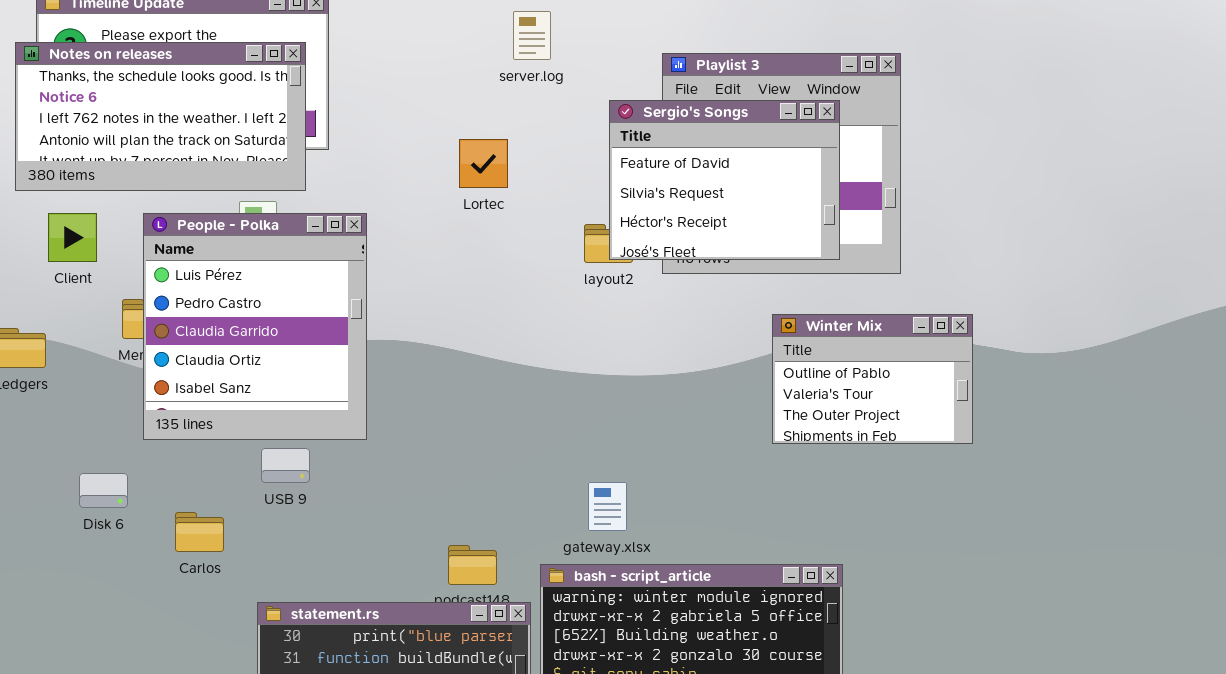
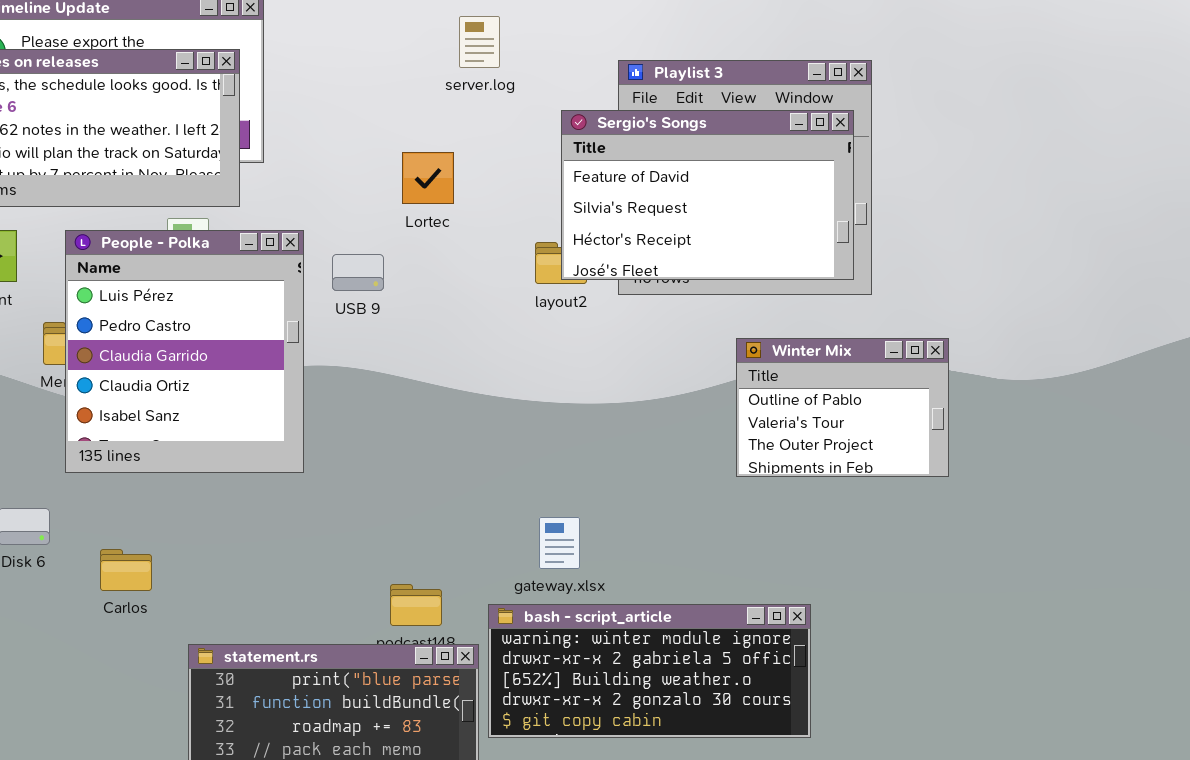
Sergio's Songs: [609,100,840,260] -> [561,110,854,280], resized
USB 9: [261,448,310,483] -> [332,254,384,291], moved

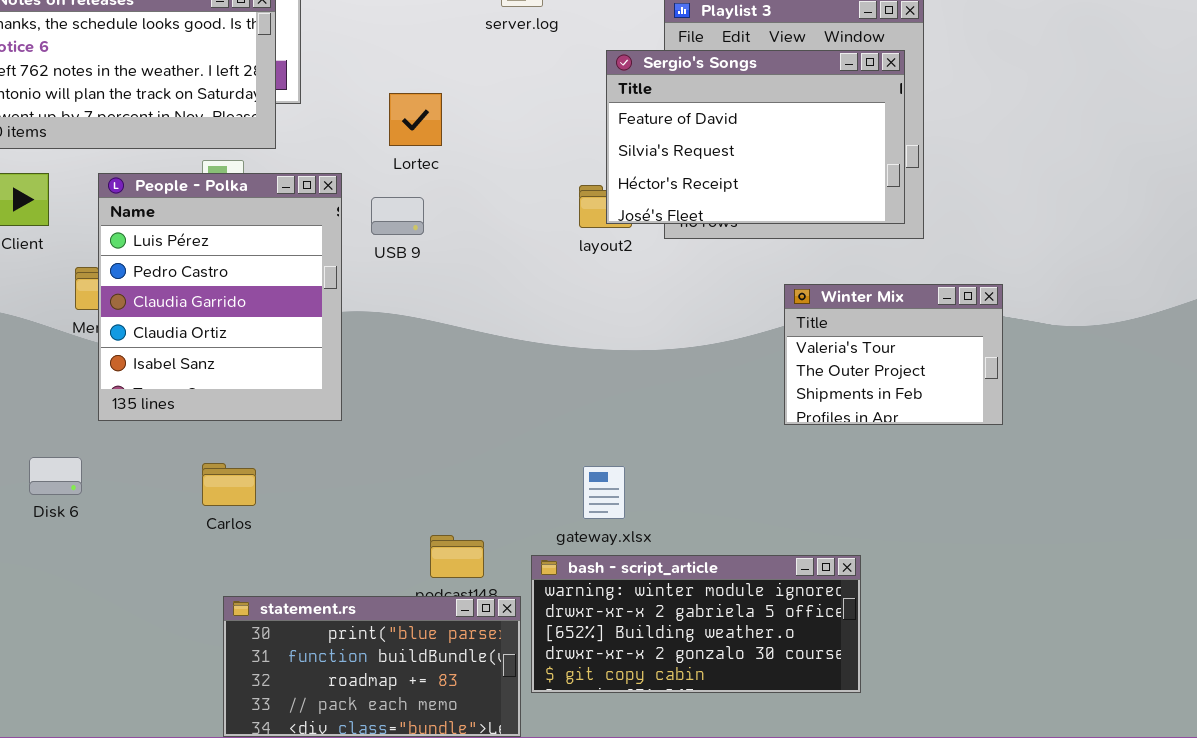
Lortec: [402,152,454,204] -> [389,93,442,146], moved
Winter Mix: [736,338,949,477] -> [784,284,1003,425], scrolled down 1 row
Carlos: [100,549,152,591] -> [202,463,256,506], moved

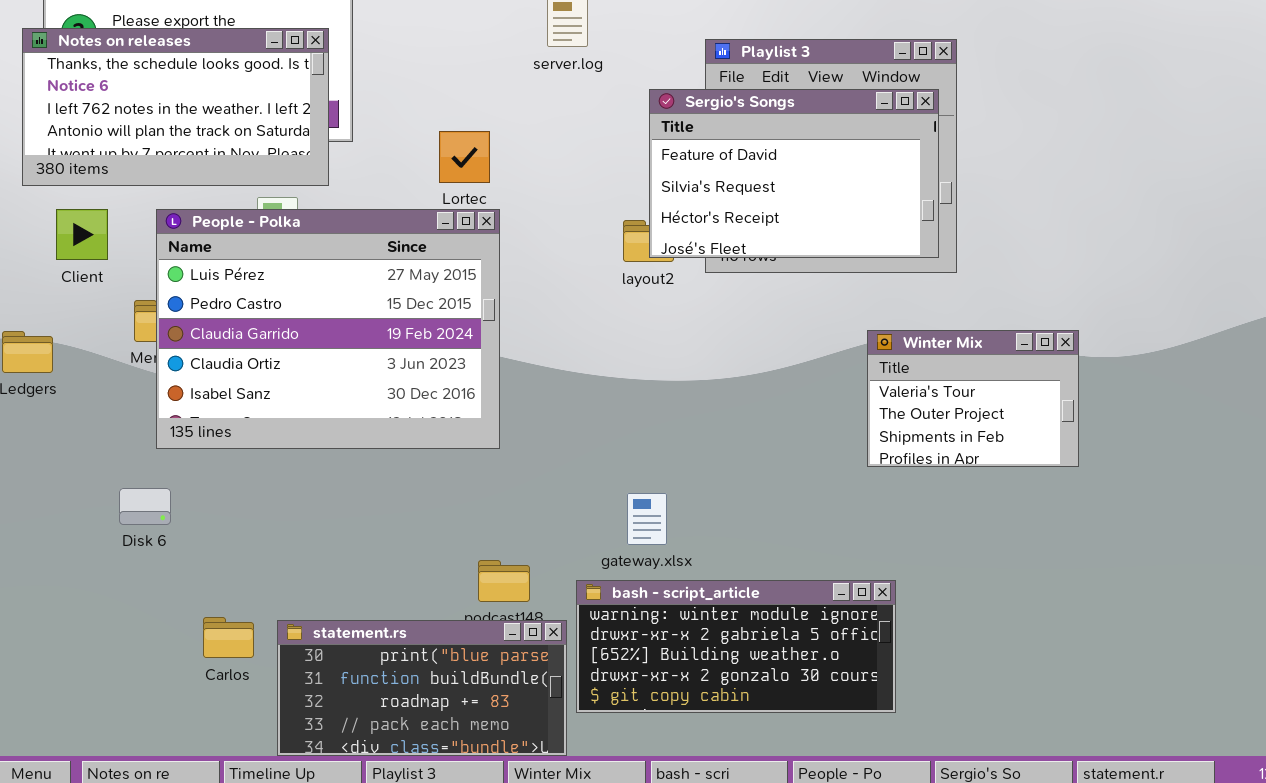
People - Polka: [98,173,342,421] -> [156,209,500,449], resized
Winter Mix: [784,284,1003,425] -> [867,330,1079,467], moved
Disk 6: [29,457,82,495] -> [119,488,171,525], moved
Carlos: [202,463,256,506] -> [203,617,254,658], moved

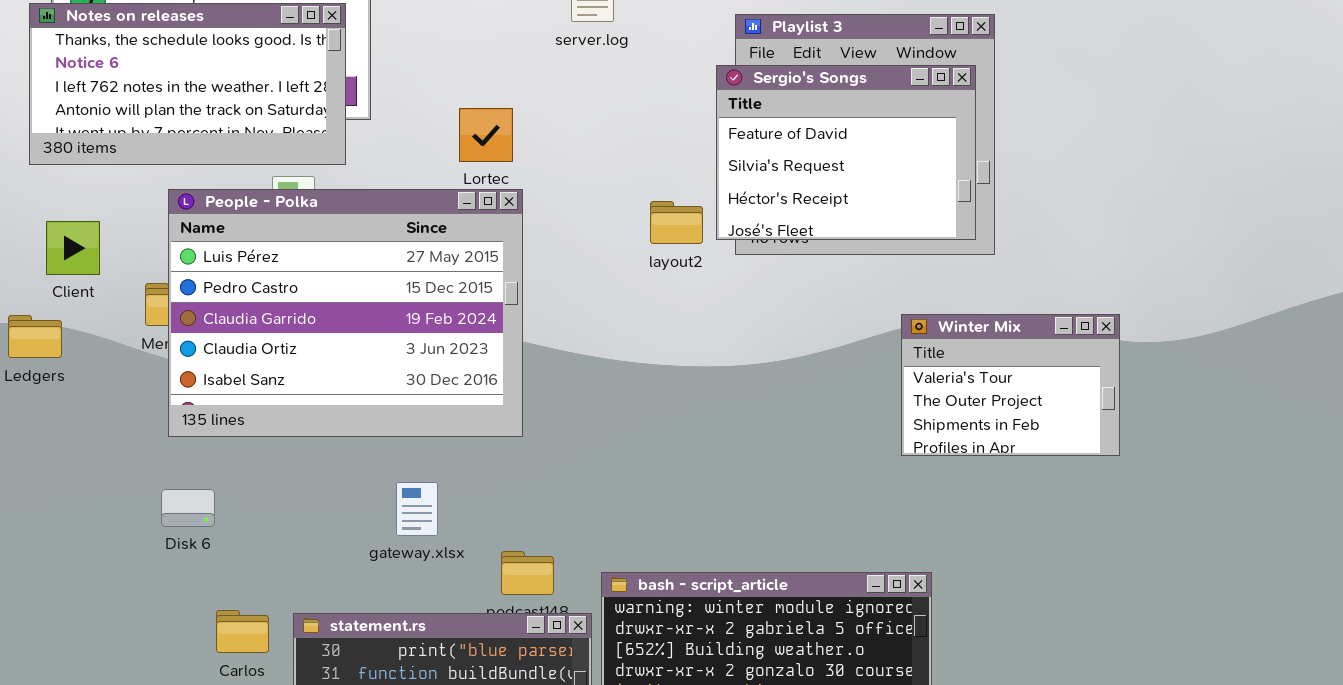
Sergio's Songs: [649,89,939,258] -> [716,65,976,240], resized
Client: [56,209,108,260] -> [46,221,100,275], moved
Disk 6: [119,488,171,525] -> [161,489,215,527], moved
gateway.xlsx: [627,493,667,545] -> [396,482,438,536], moved

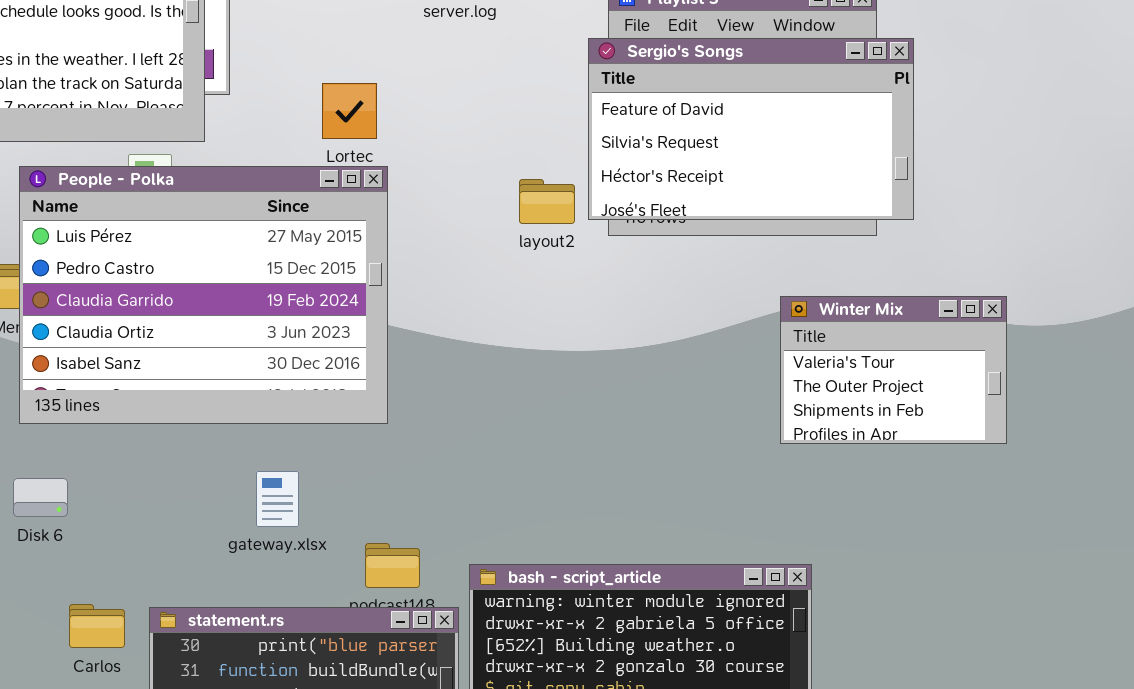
Sergio's Songs: [716,65,976,240] -> [588,38,914,220], resized

